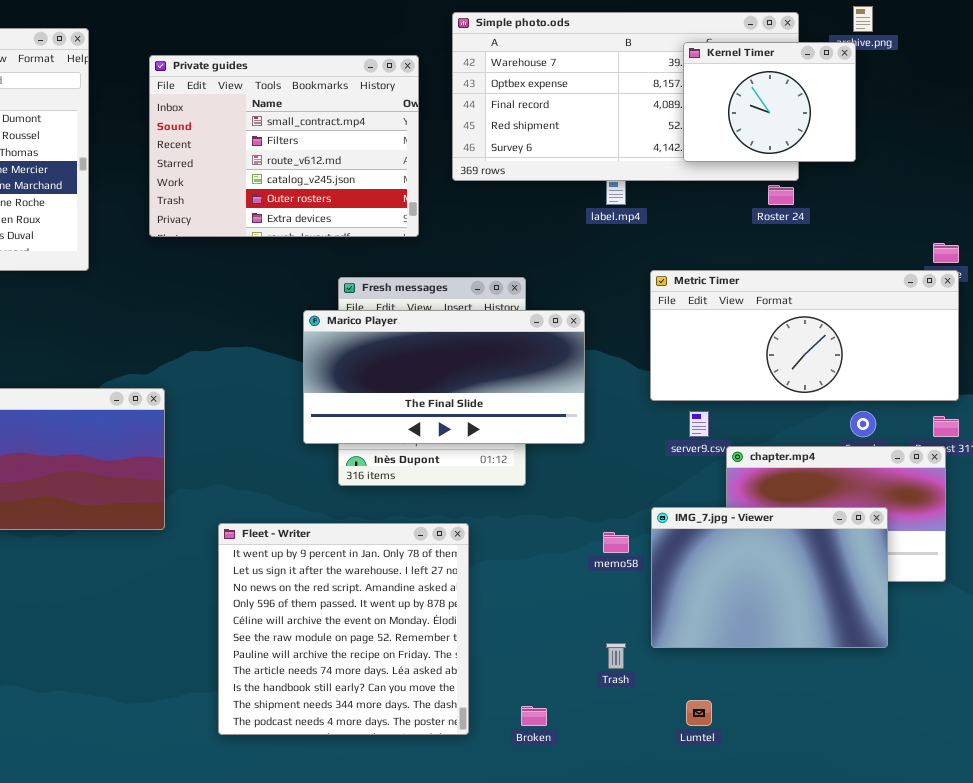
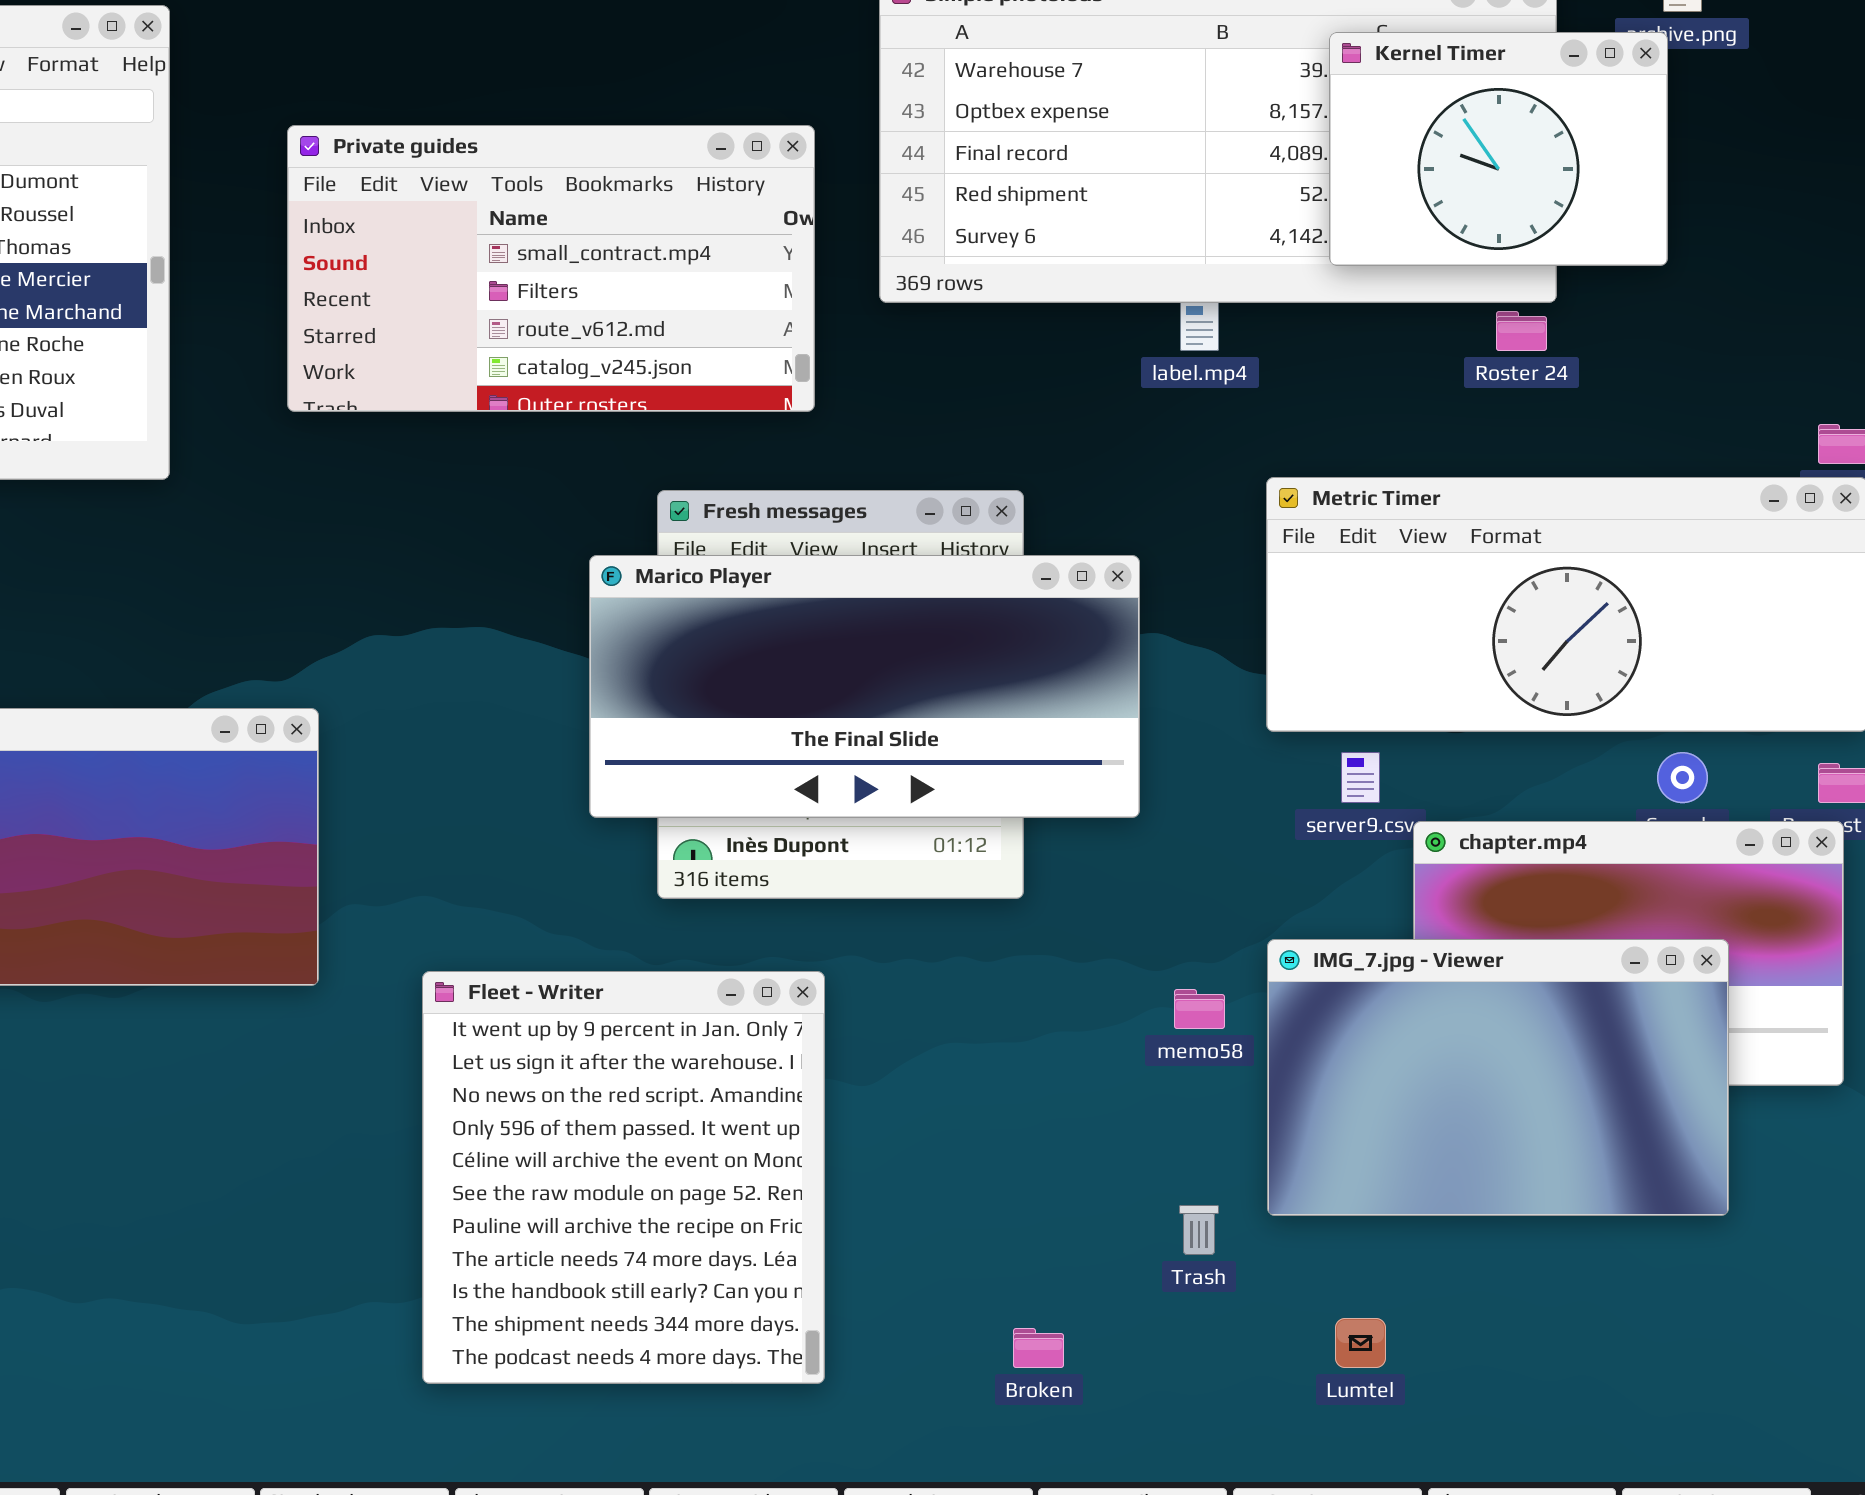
Private guides: [149,55,419,237] -> [287,125,815,412], resized
Fleet - Writer: [218,523,469,735] -> [422,971,825,1384], resized

